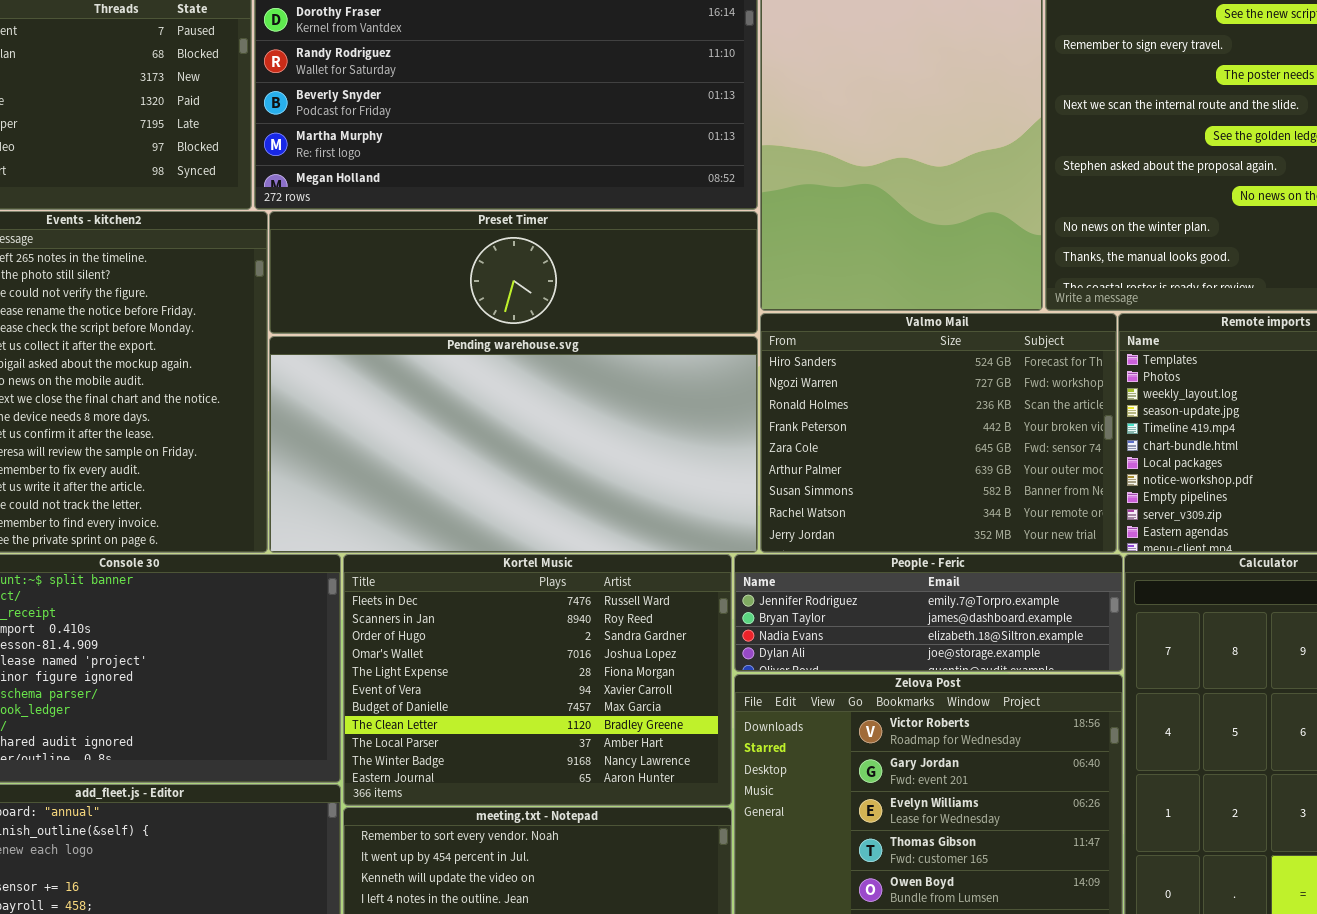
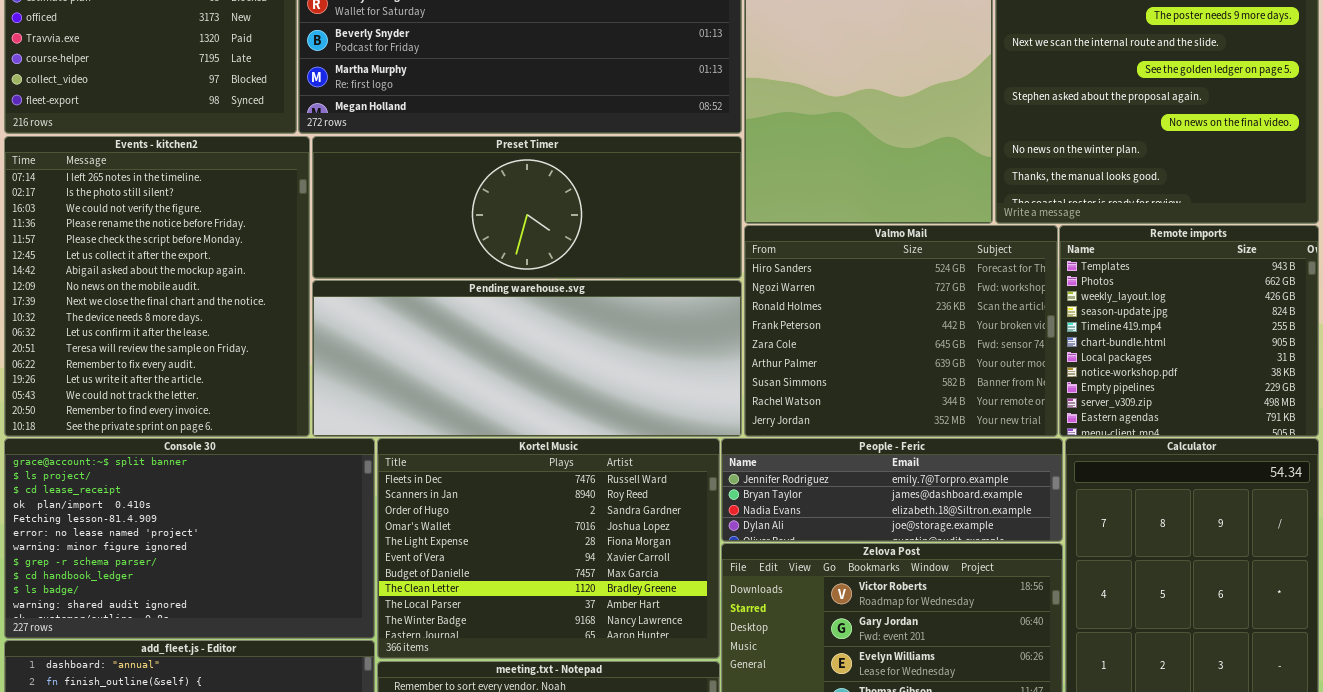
Preset Timer: [269,211,758,334] -> [312,136,742,279], resized
Pending warehouse.svg: [269,336,758,553] -> [312,280,742,437], resized

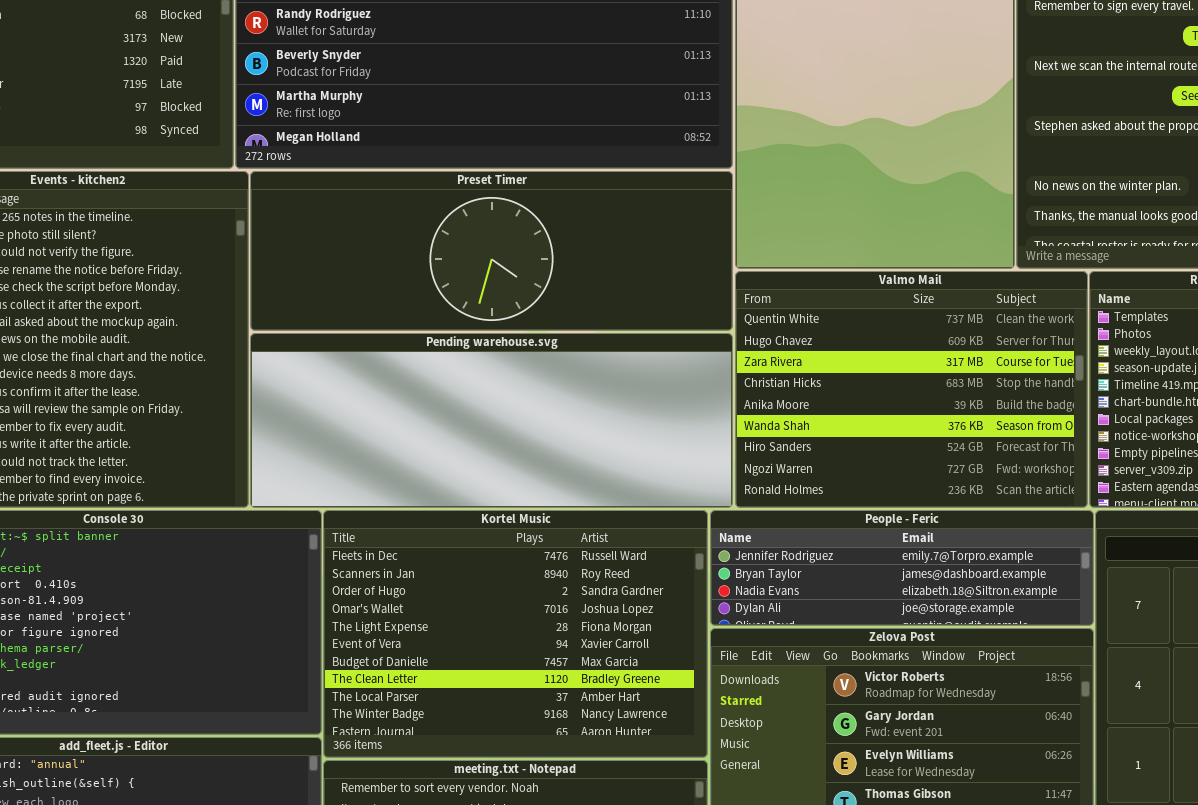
Valmo Mail: [744,225,1058,437] -> [735,271,1088,508], scrolled up 6 rows

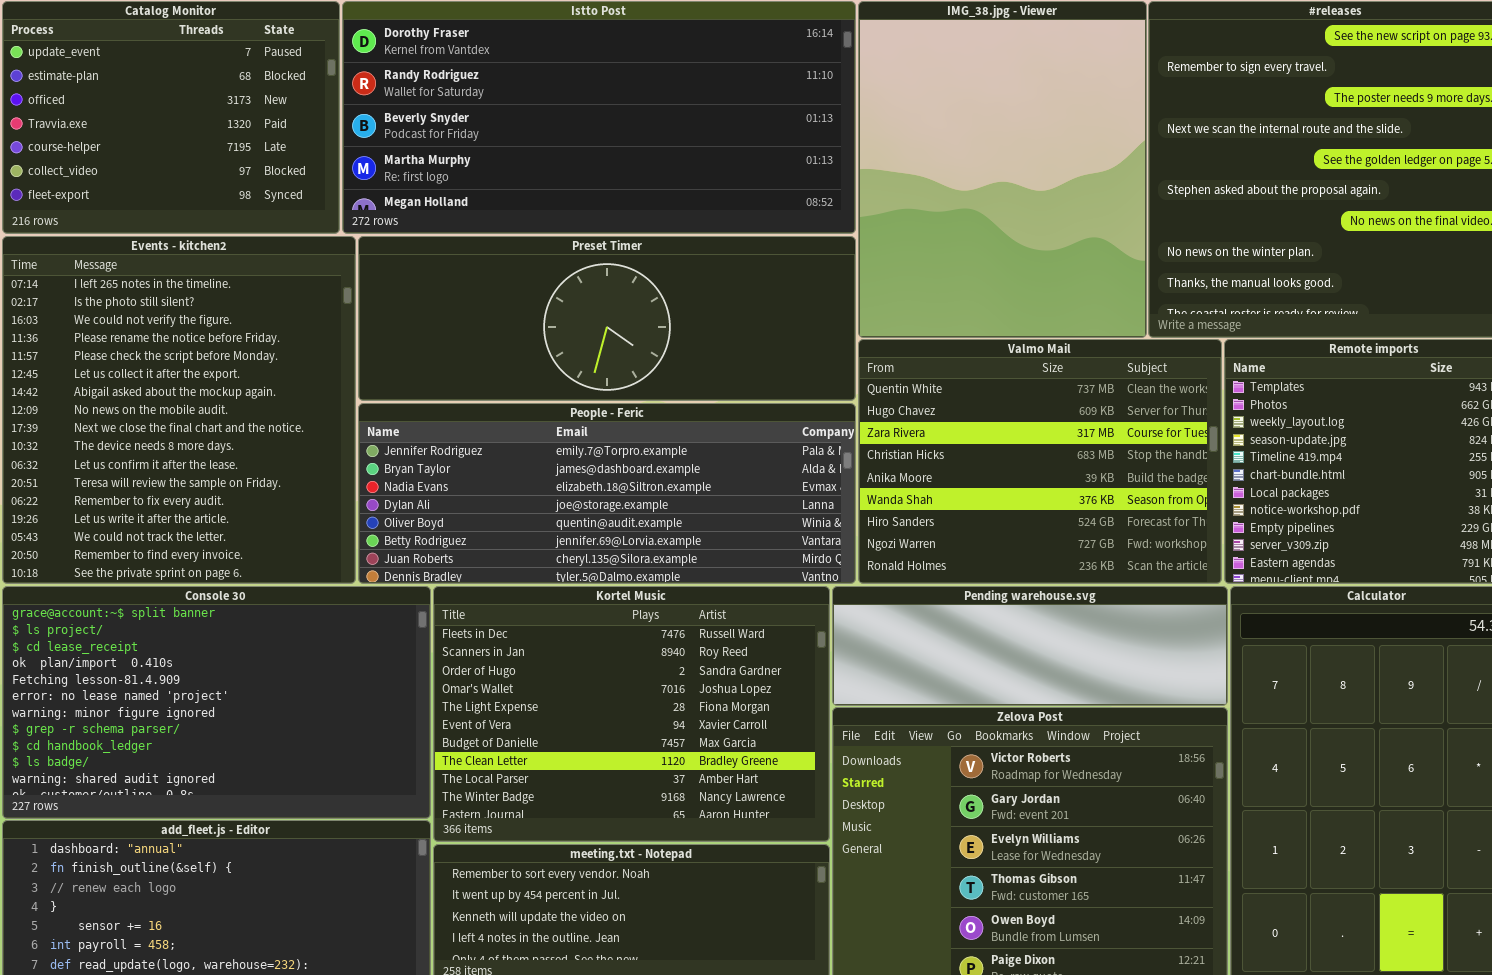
Pending warehouse.svg: [250,333,733,508] -> [832,586,1228,706], moved, resized
People - Feric: [710,510,1094,626] -> [358,403,856,584], moved, resized

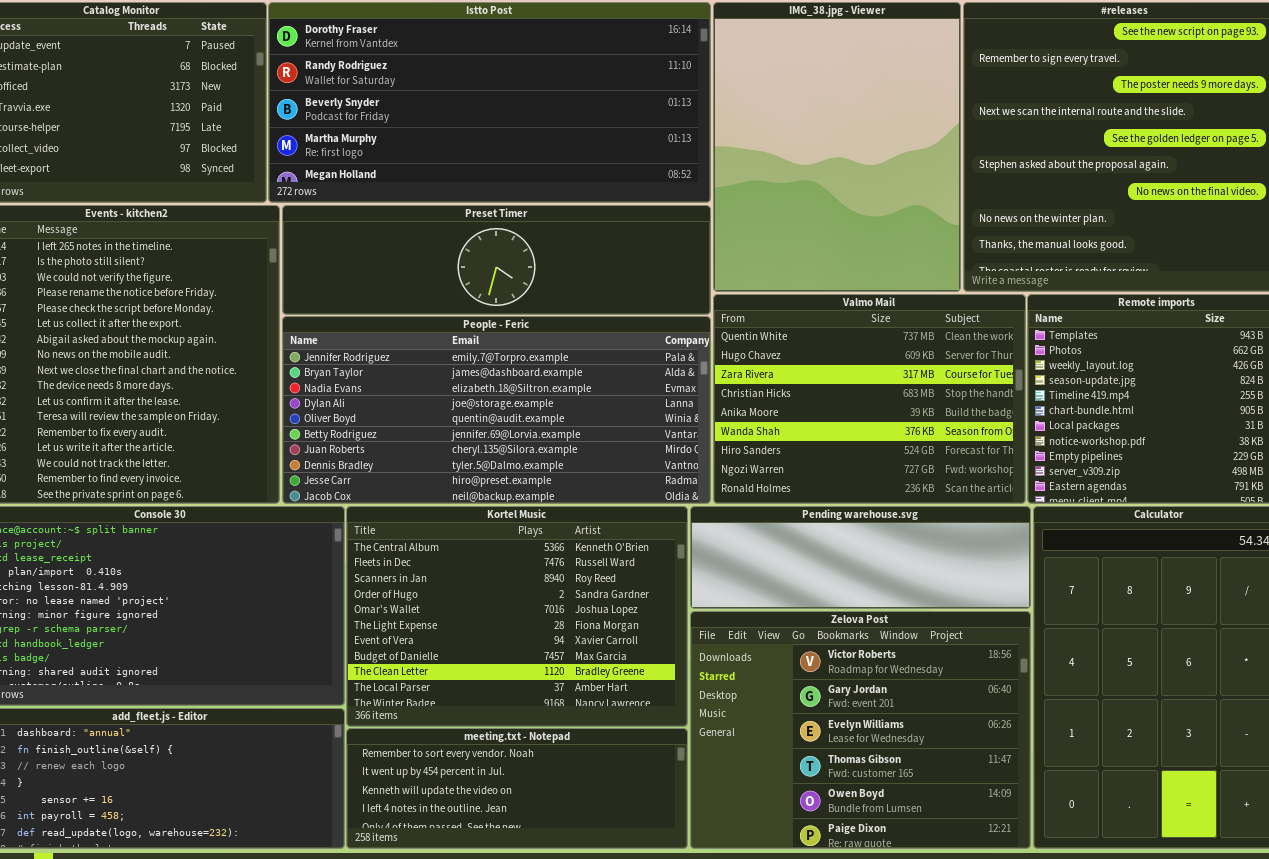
Preset Timer: [358,236,856,401] -> [282,205,711,315], resized
People - Feric: [358,403,856,584] -> [282,316,711,504], resized
Kortel Music: [433,586,830,842] -> [346,506,688,727], scrolled up 1 row

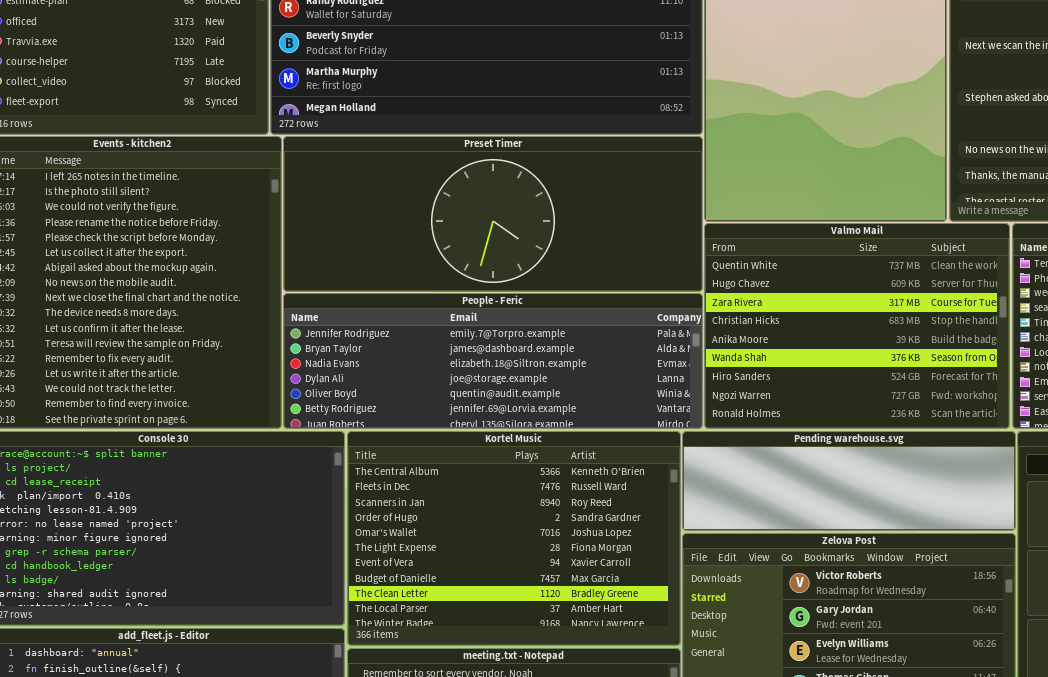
Preset Timer: [282,205,711,315] -> [283,136,703,292], resized
People - Feric: [282,316,711,504] -> [283,293,703,429], resized

